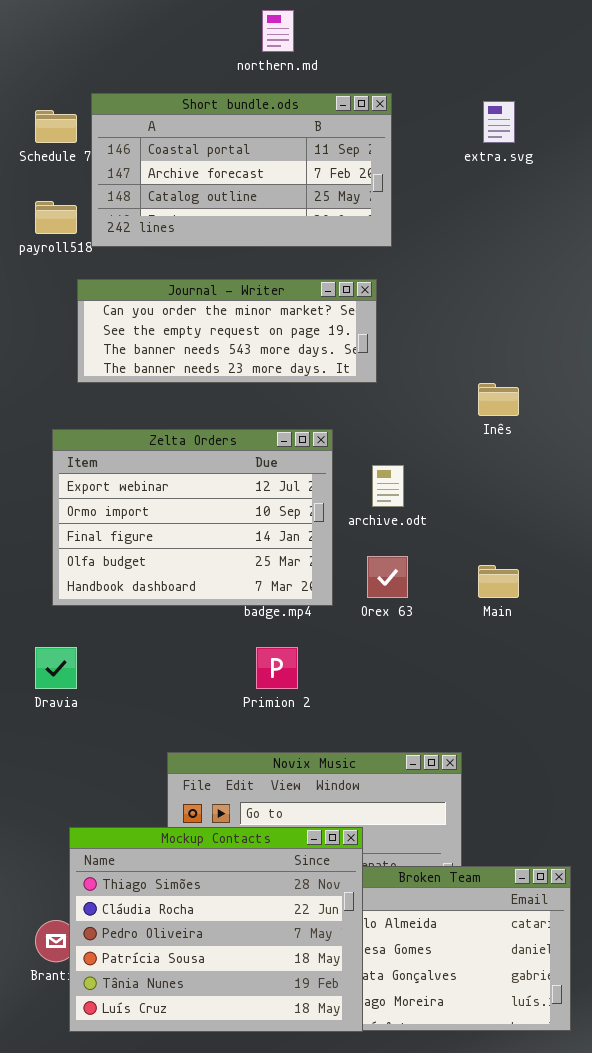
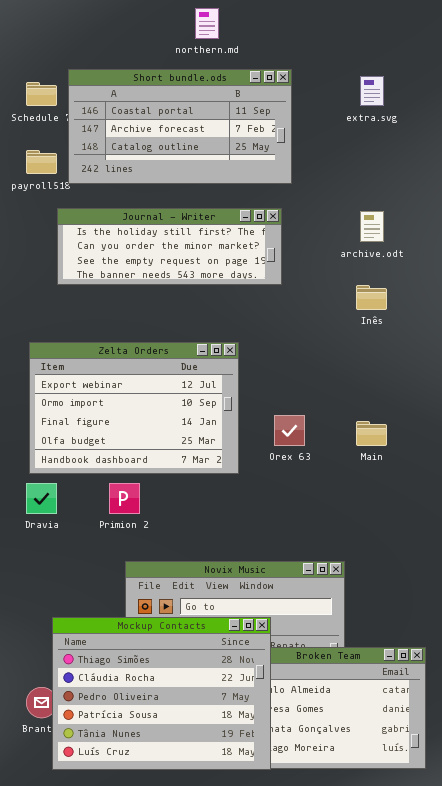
Journal - Writer: [77,279,377,383] -> [57,208,282,285], scrolled up 1 row
Zelta Orders: [52,429,333,606] -> [29,342,239,474], moved
archive.odt: [372,465,404,507] -> [360,211,384,242], moved
Primion 2: [256,647,298,689] -> [109,483,140,514], moved

